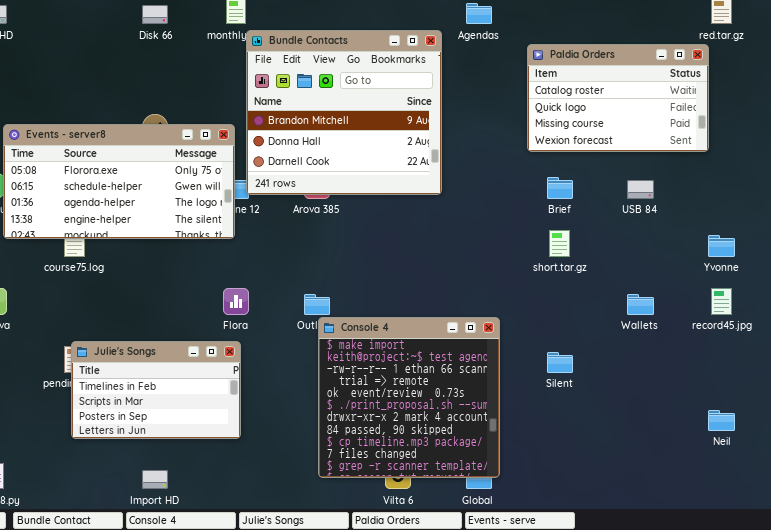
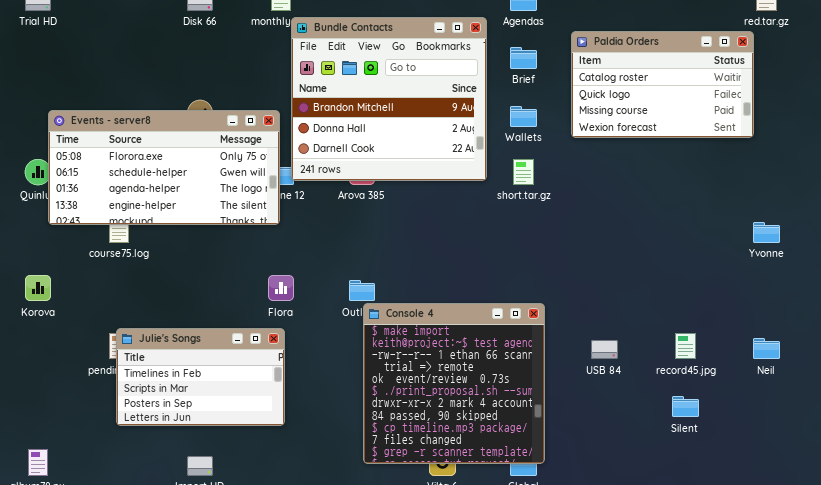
Brief: [547,177,573,199] -> [510,47,537,69], moved
USB 84: [627,180,654,199] -> [591,340,618,359], moved
short.tar.gz: [549,230,570,257] -> [513,159,534,185], moved
record45.jpg: [711,288,732,315] -> [675,333,696,359], moved
Wallets: [627,294,654,315] -> [510,106,537,127], moved
Silent: [547,352,573,373] -> [672,396,699,417], moved
Neil: [708,410,735,431] -> [753,338,780,359], moved

